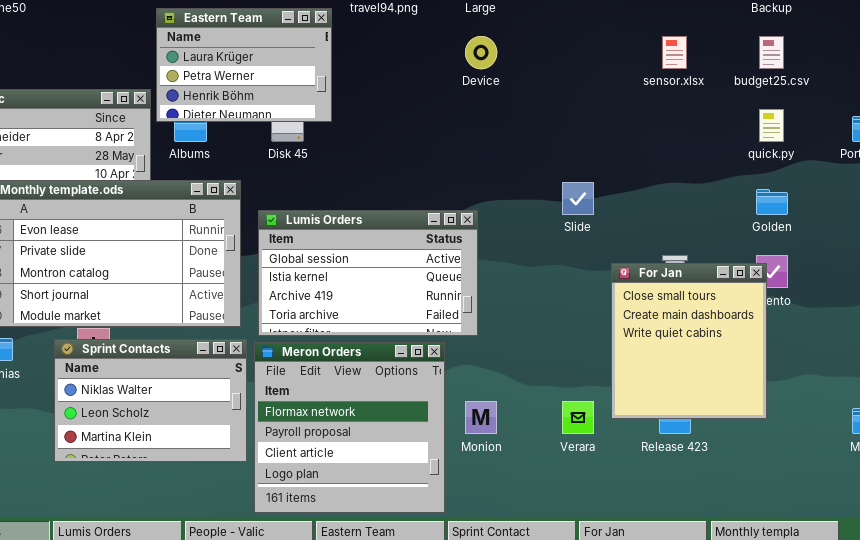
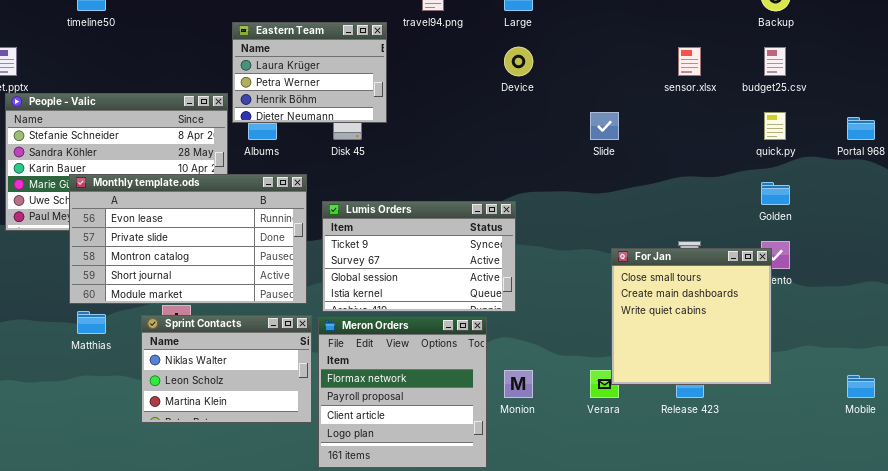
Slide: [562,182,594,215] -> [590,112,619,140], moved
Lumis Orders: [258,210,478,336] -> [322,201,516,312], scrolled up 2 rows
For Jan: [611,263,767,419] -> [611,248,772,385], resized

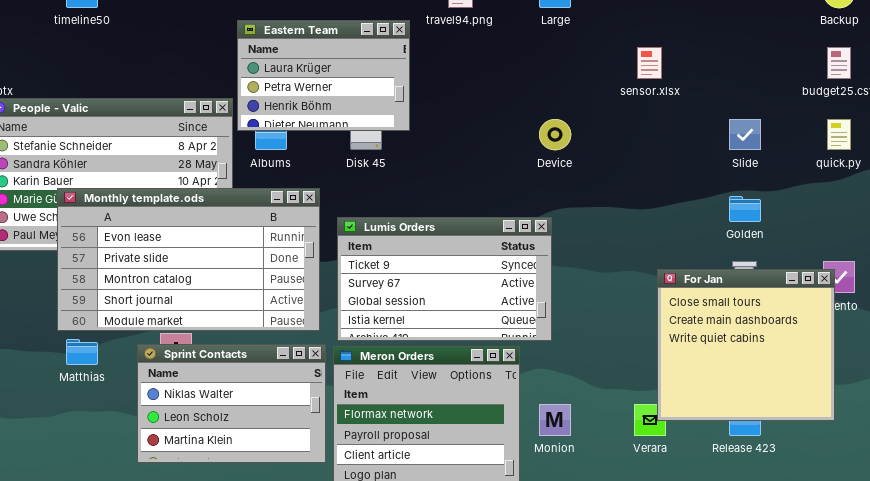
Device: [504,47,533,76] -> [539,119,571,150], moved
sensor.xlsx: [678,47,701,76] -> [637,47,662,79], moved
Slide: [590,112,619,140] -> [729,119,761,150], moved
Golden: [761,182,790,205] -> [729,196,761,222], moved

